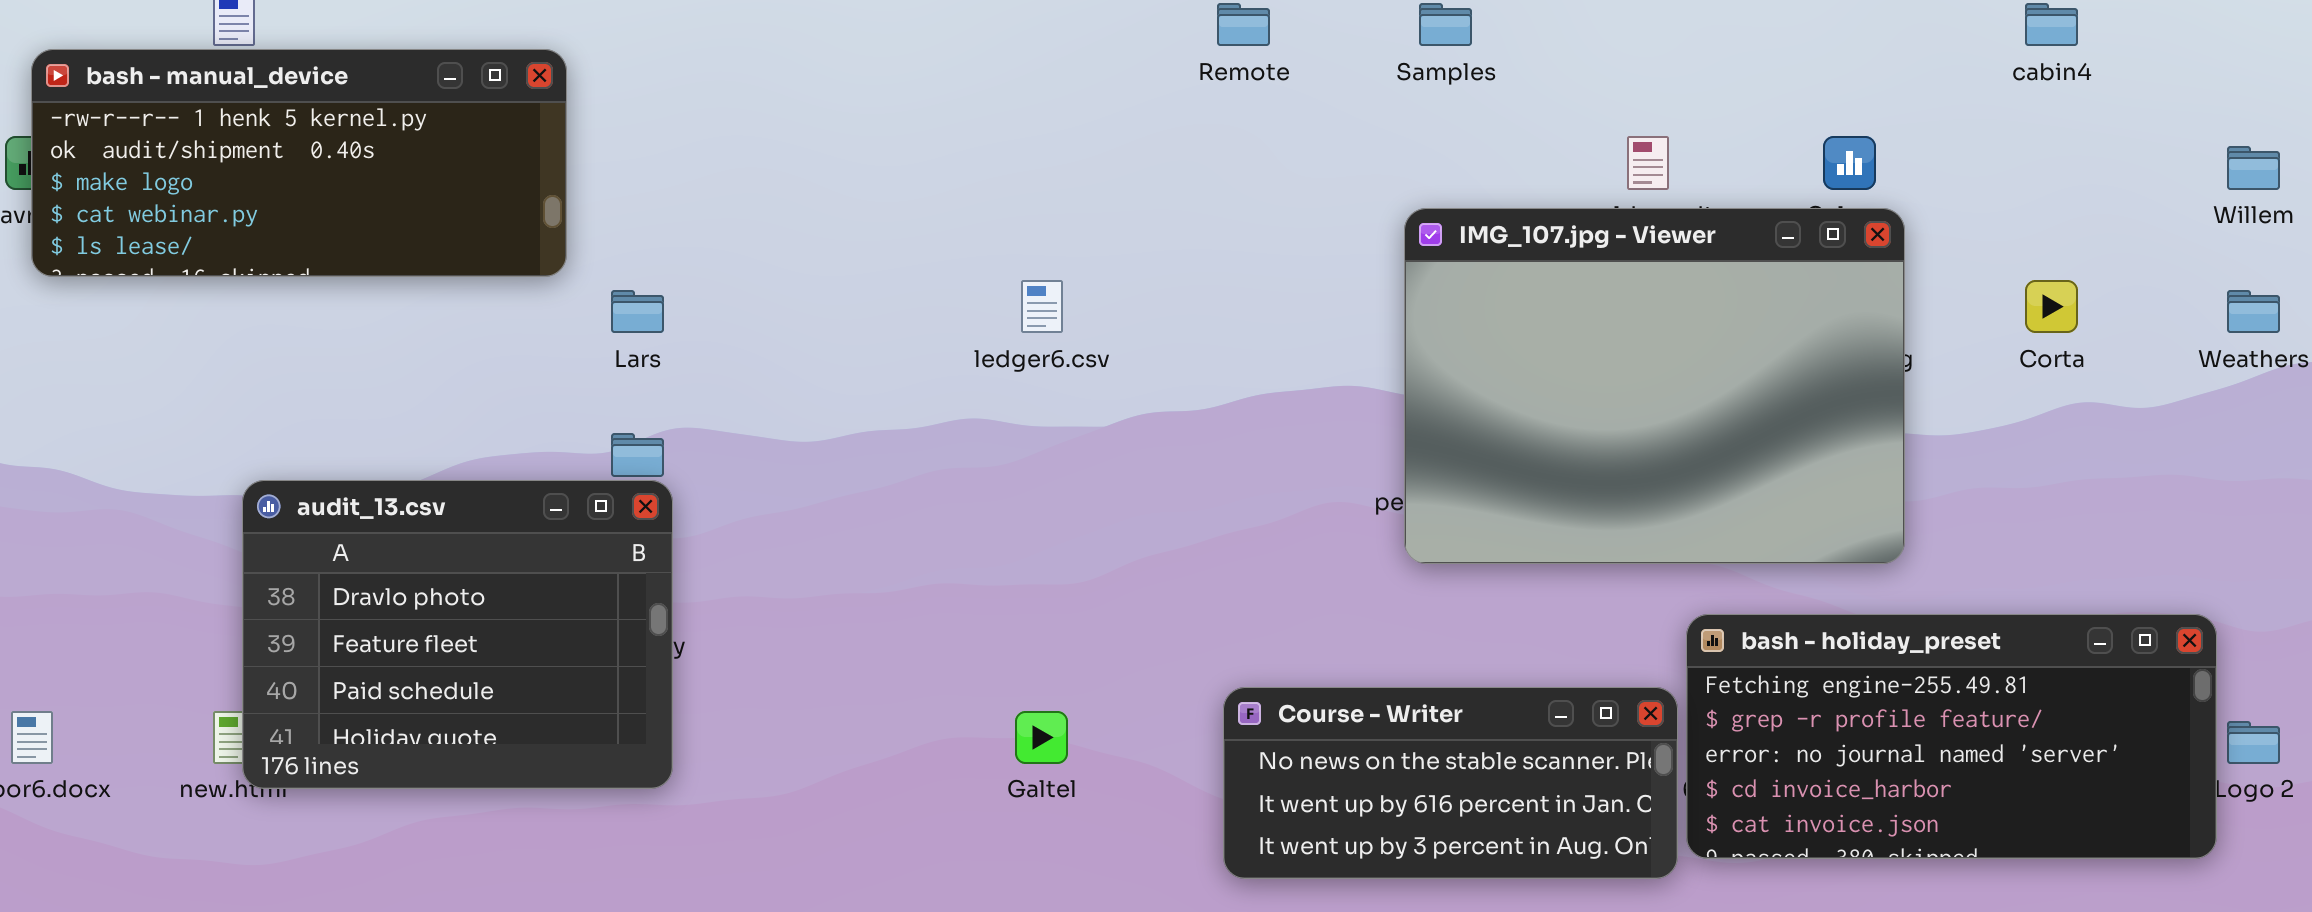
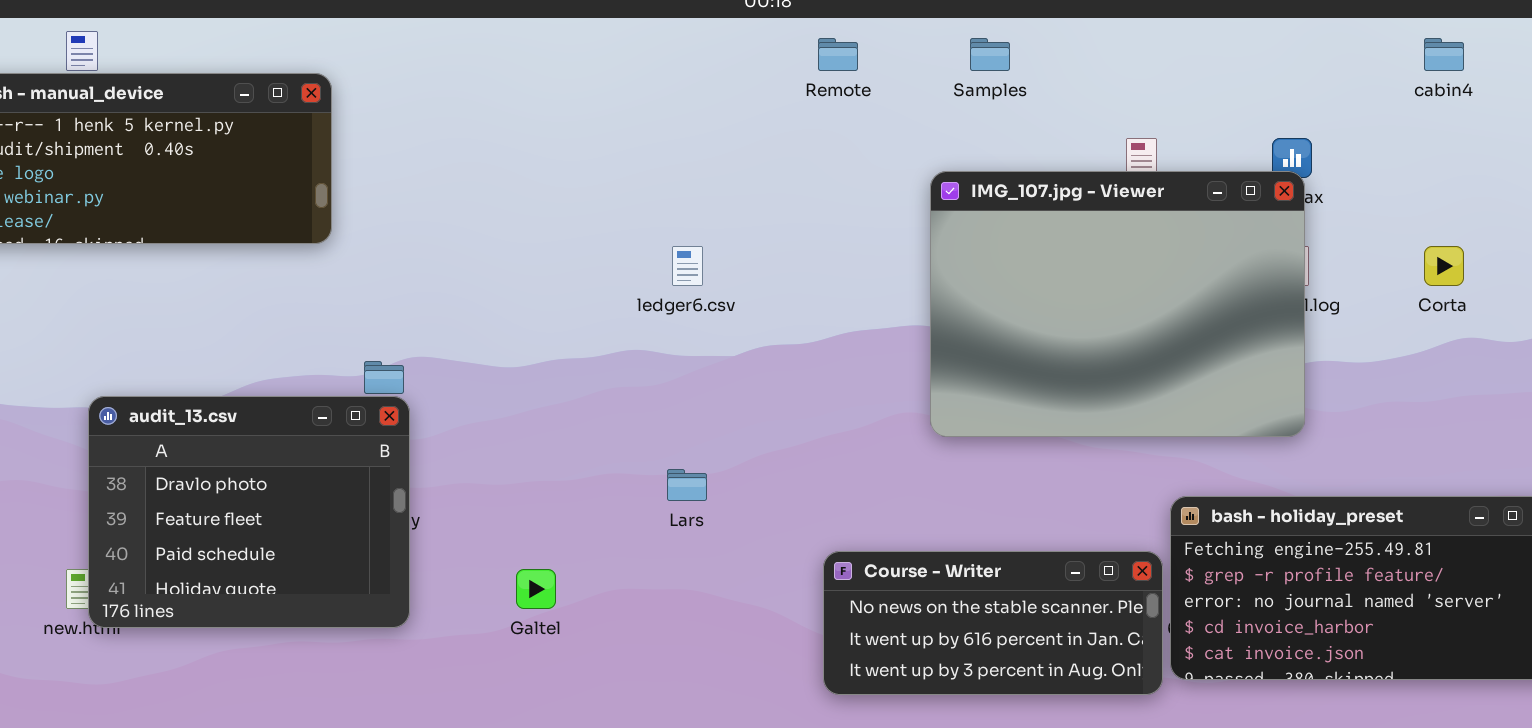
IMG_107.jpg - Viewer: [1404,208,1905,564] -> [930,171,1305,437], moved
Lars: [611,290,664,333] -> [667,469,707,501], moved
Galtel: [1015,711,1068,764] -> [516,569,556,609], moved

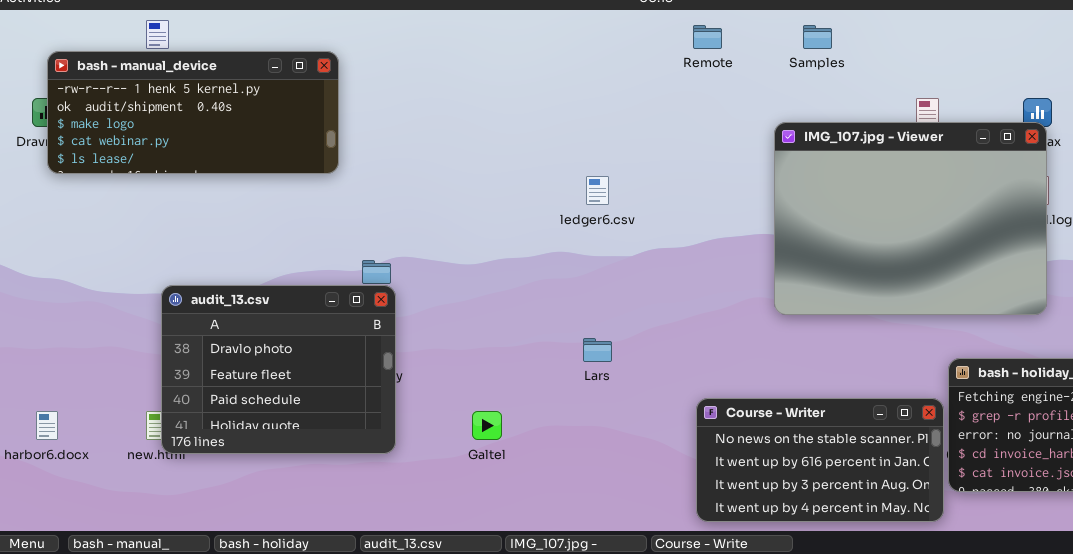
Course - Writer: [823,551,1163,695] -> [696,398,944,522], resized

